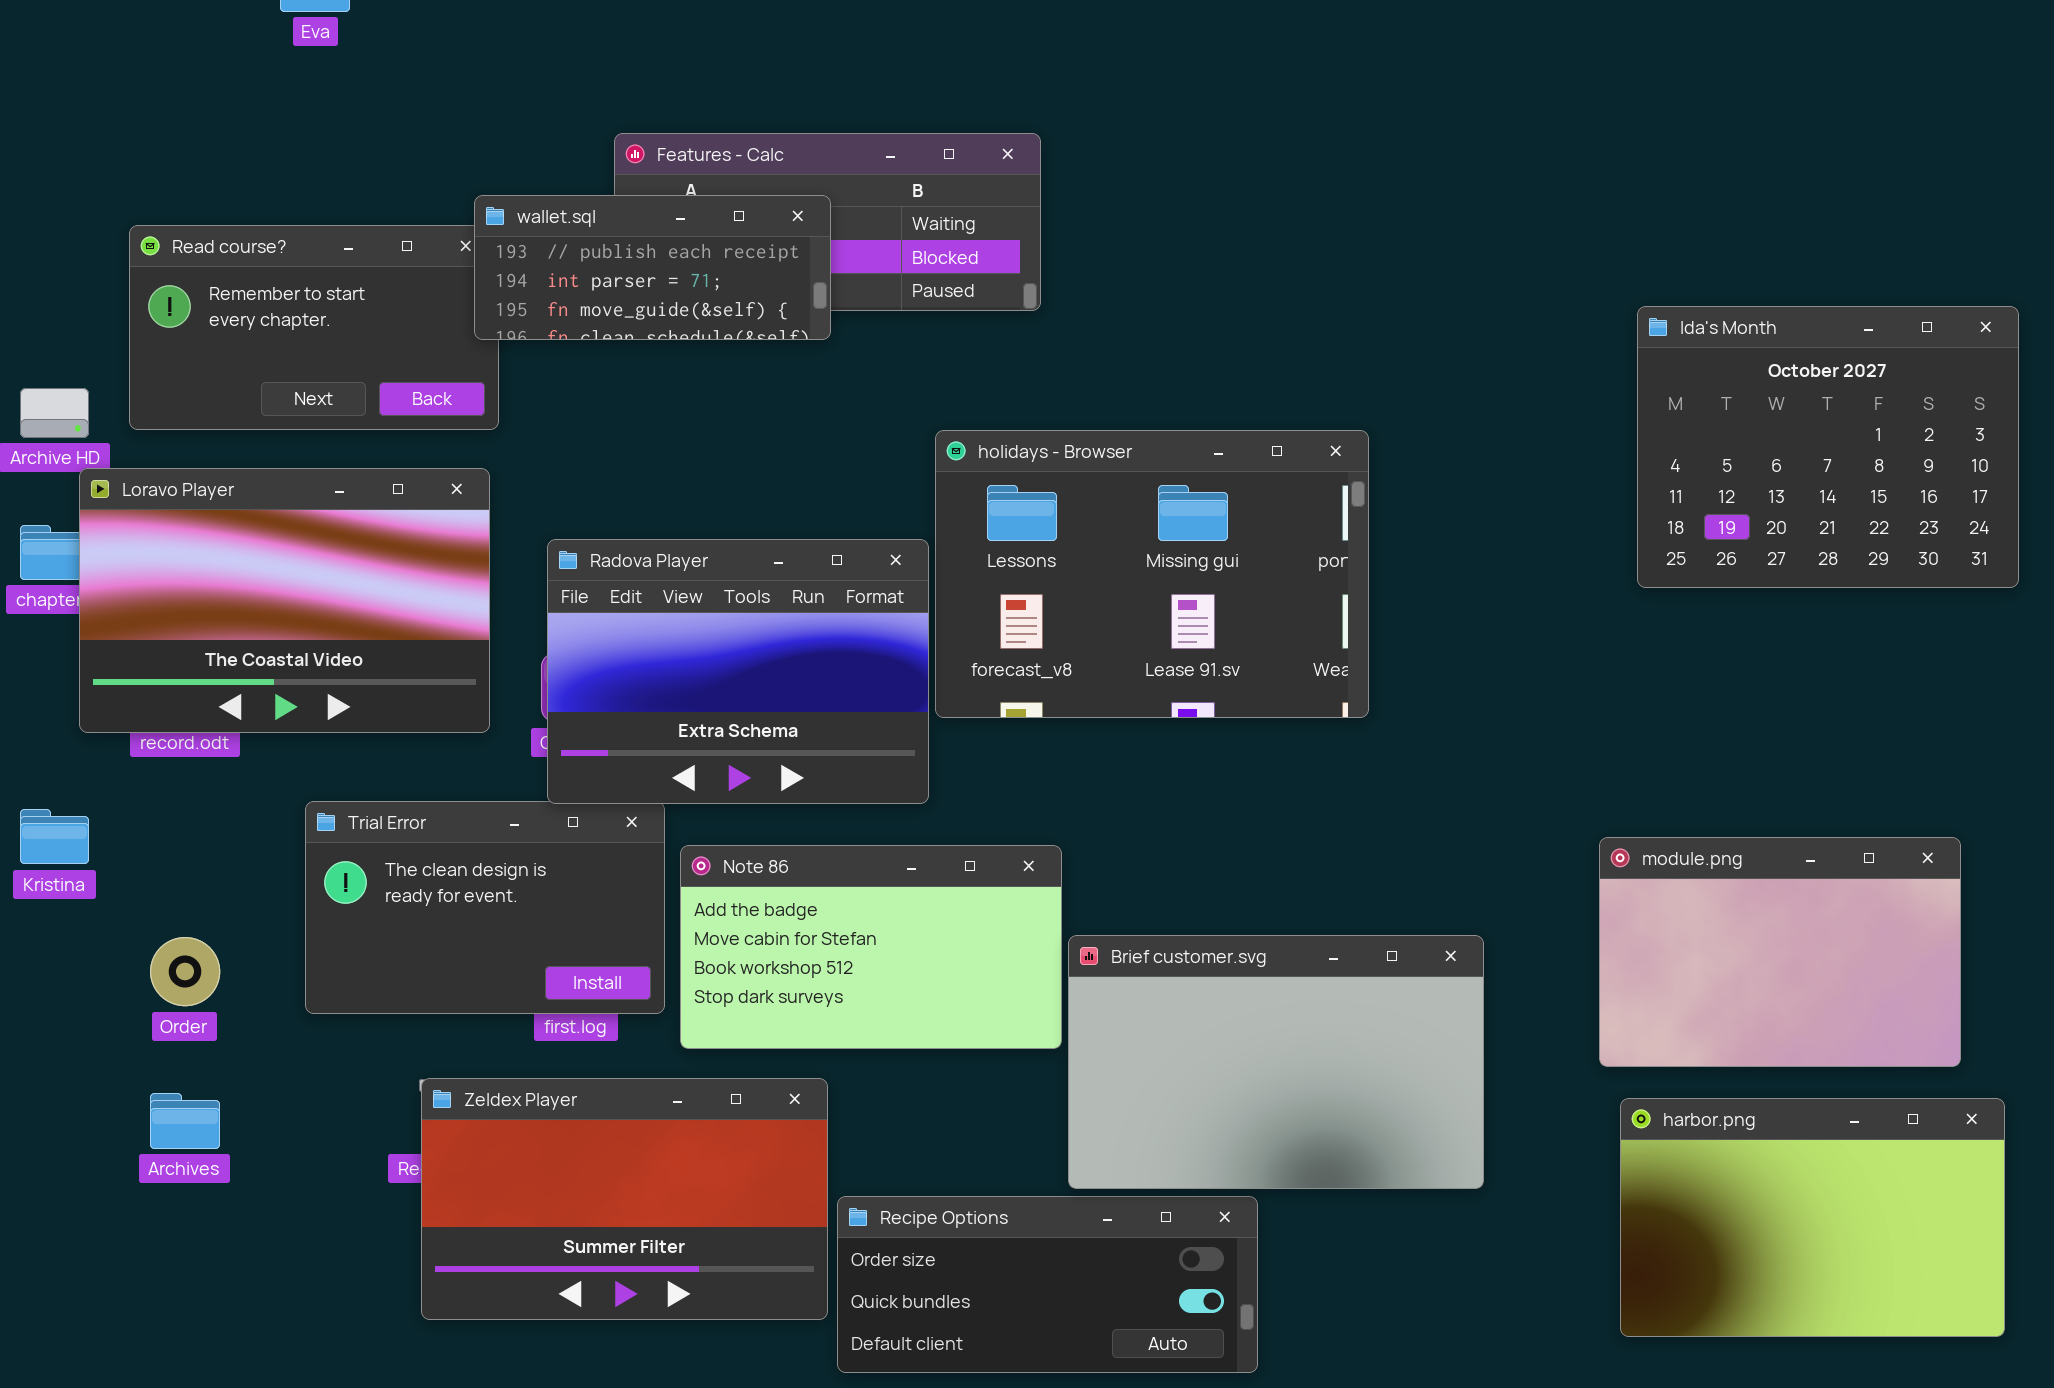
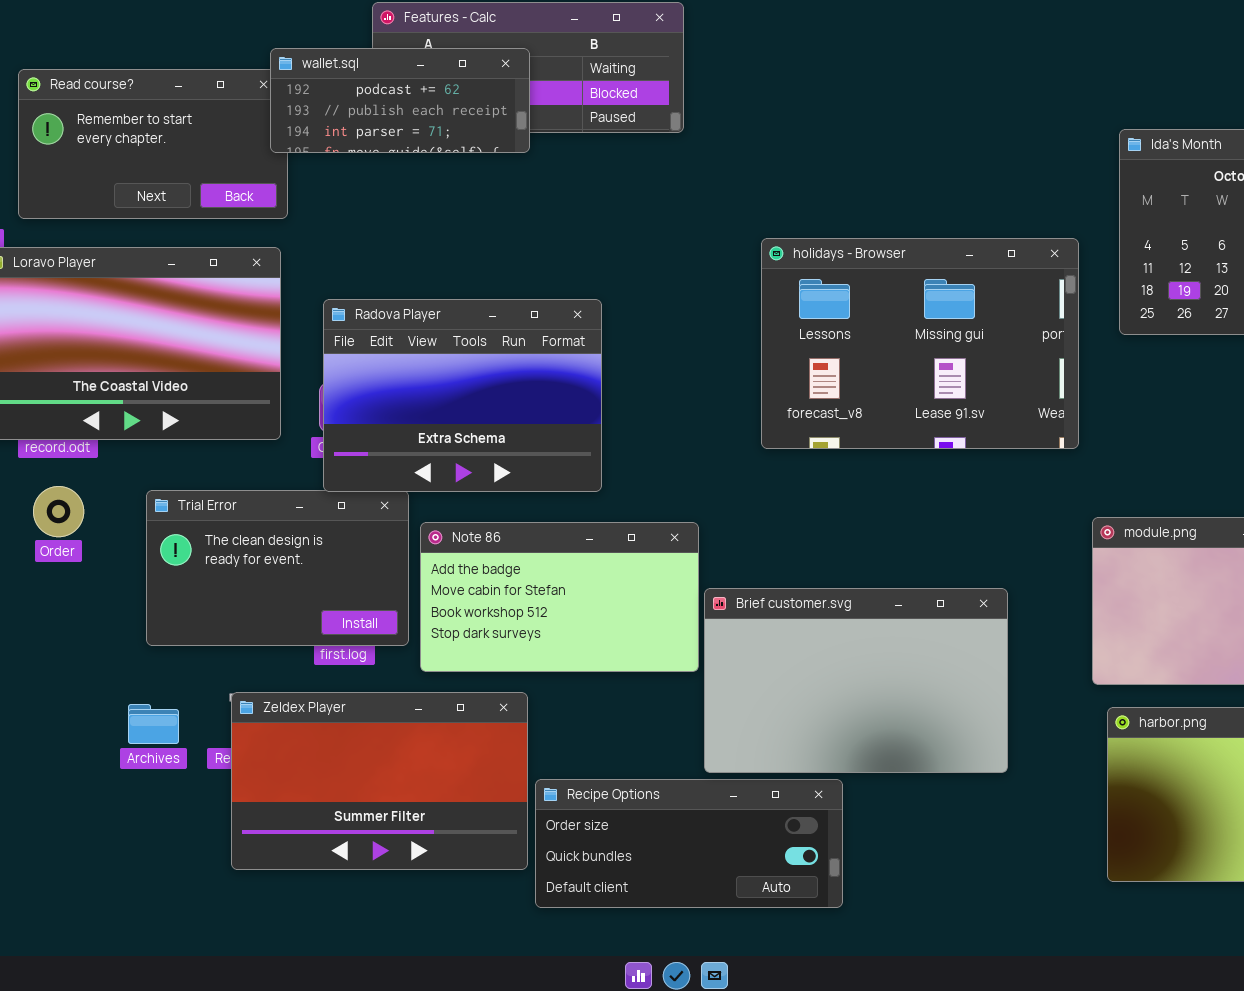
wallet.sql: [474,195,831,340] -> [270,48,530,153], scrolled up 1 row
holidays - Browser: [935,430,1369,718] -> [761,238,1079,449], moved
Order: [150,937,220,1006] -> [33,486,84,537], moved
Archives: [150,1093,220,1149] -> [128,704,179,744], moved

